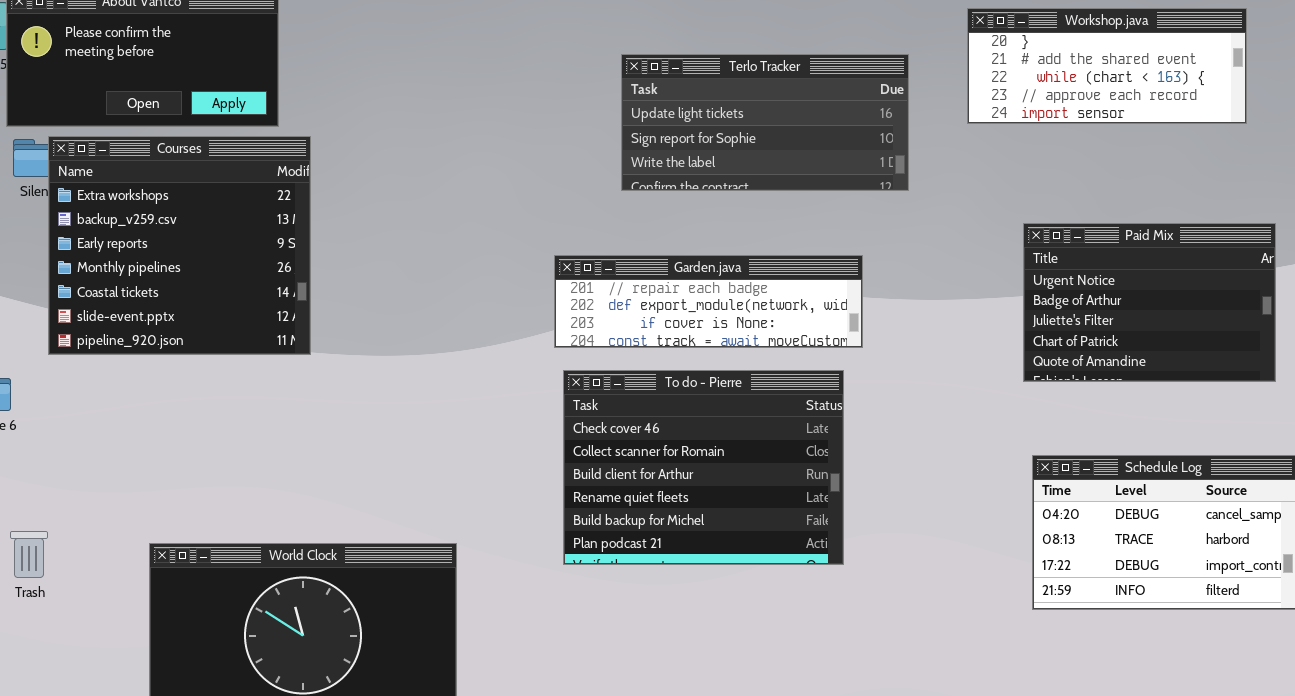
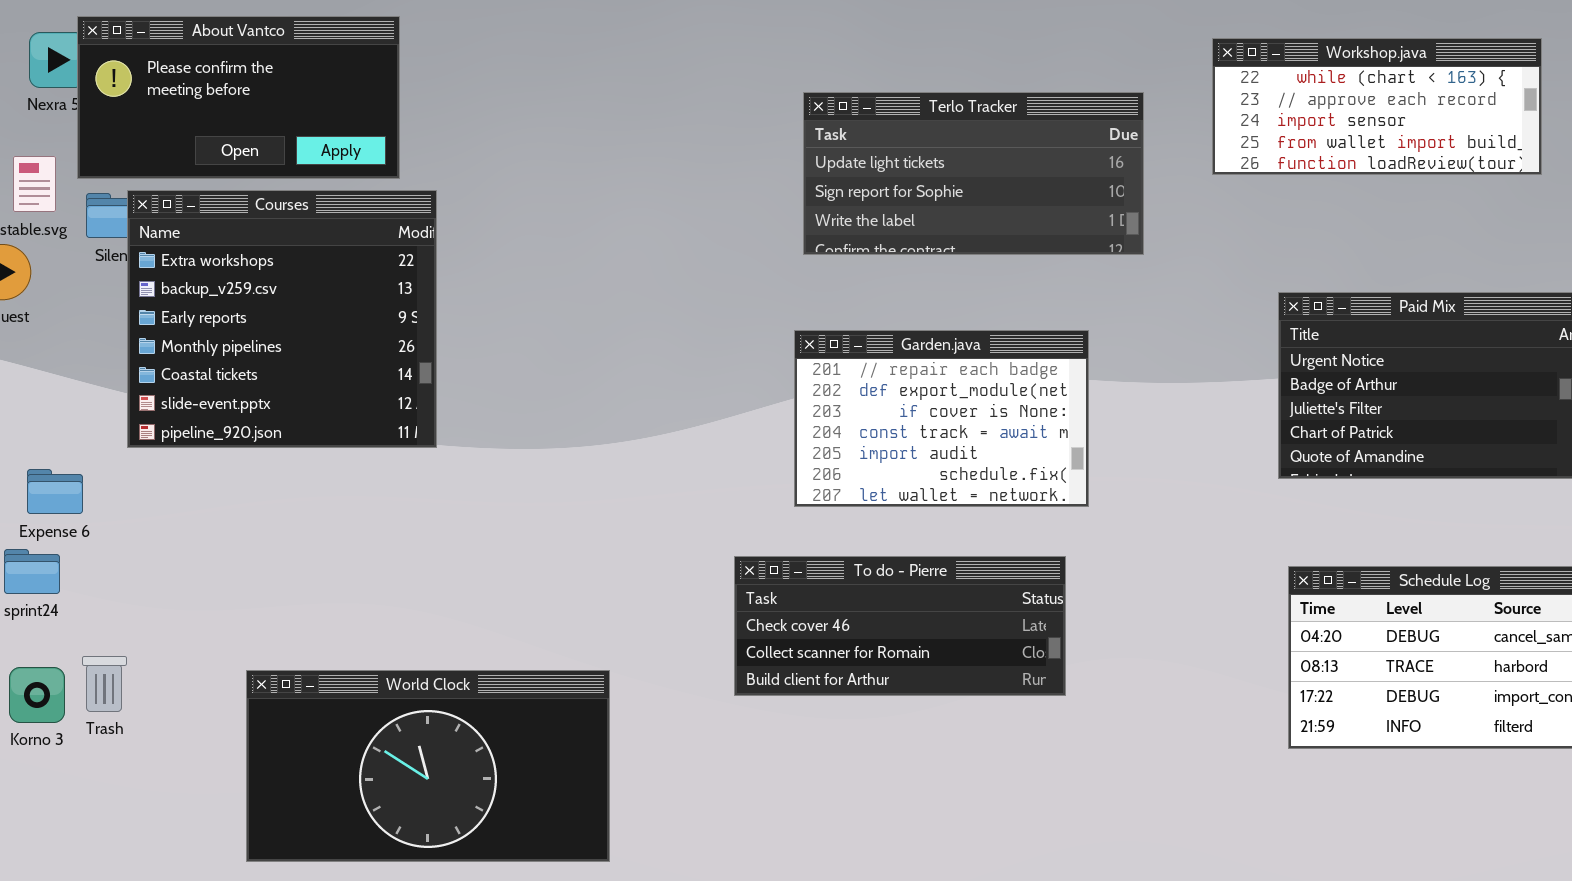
Workshop.java: [967,8,1247,124] -> [1212,38,1542,175], scrolled down 2 rows
Garden.java: [554,255,863,348] -> [794,330,1089,507], resized
To do - Pierre: [563,370,844,565] -> [734,556,1066,696], resized

